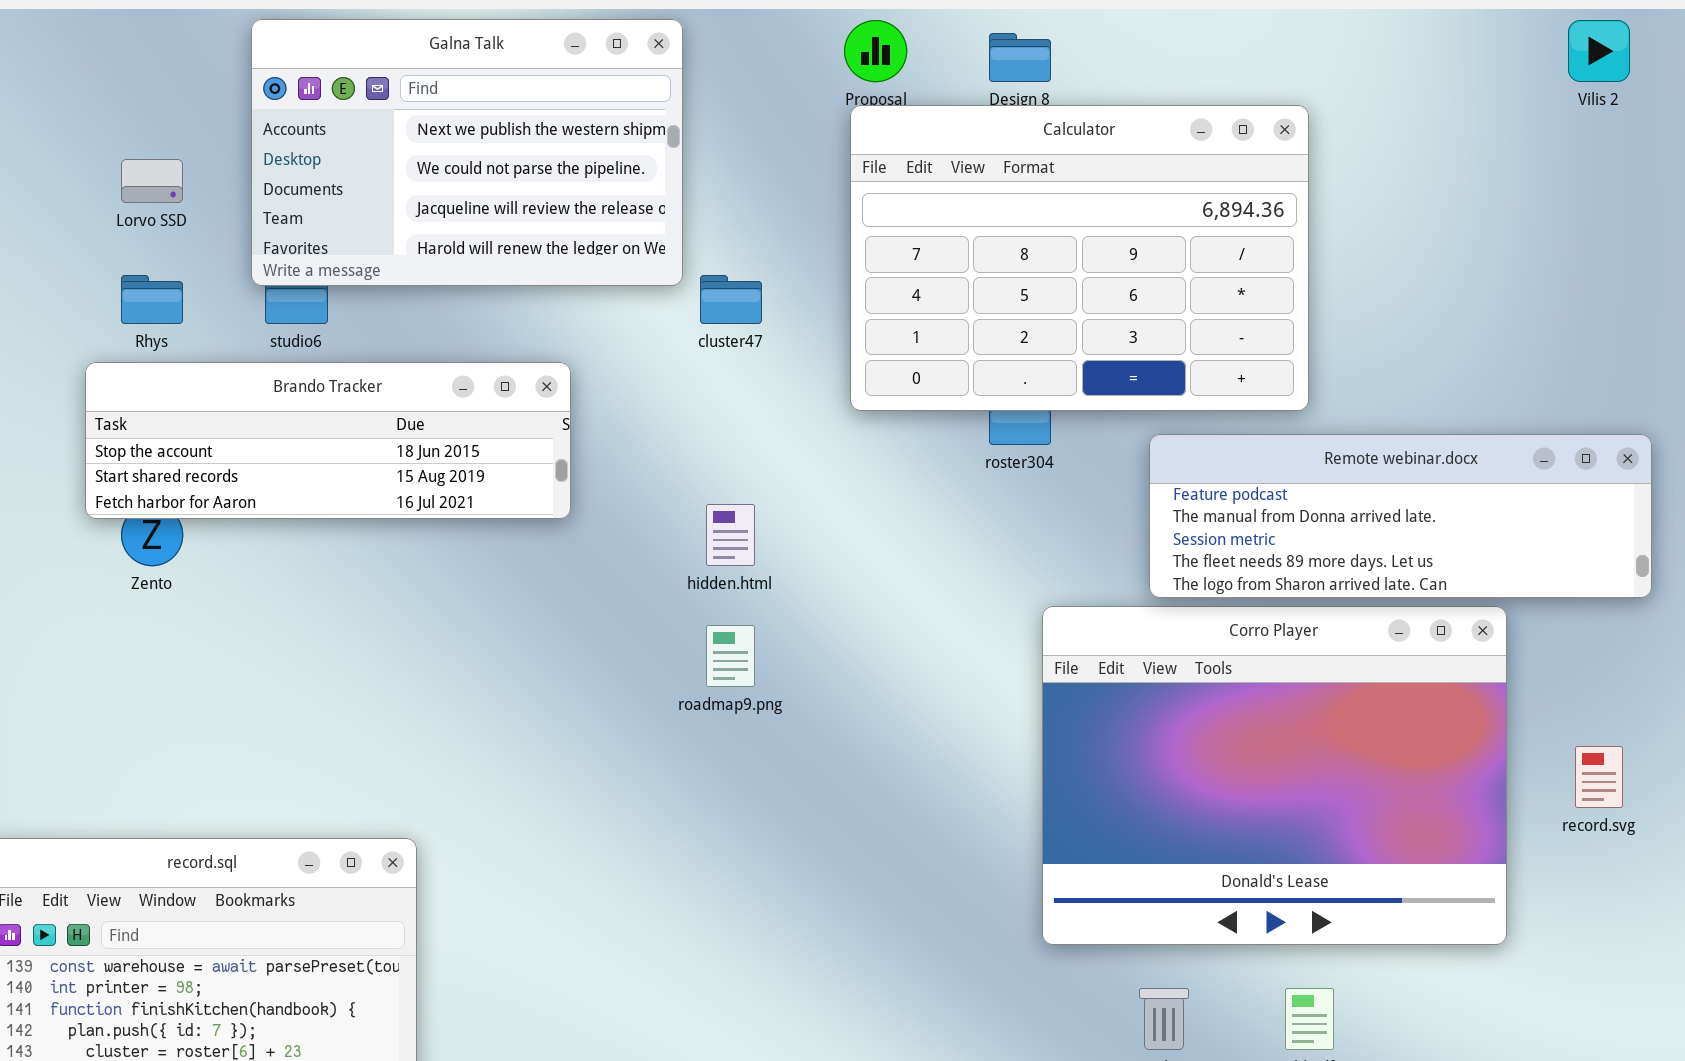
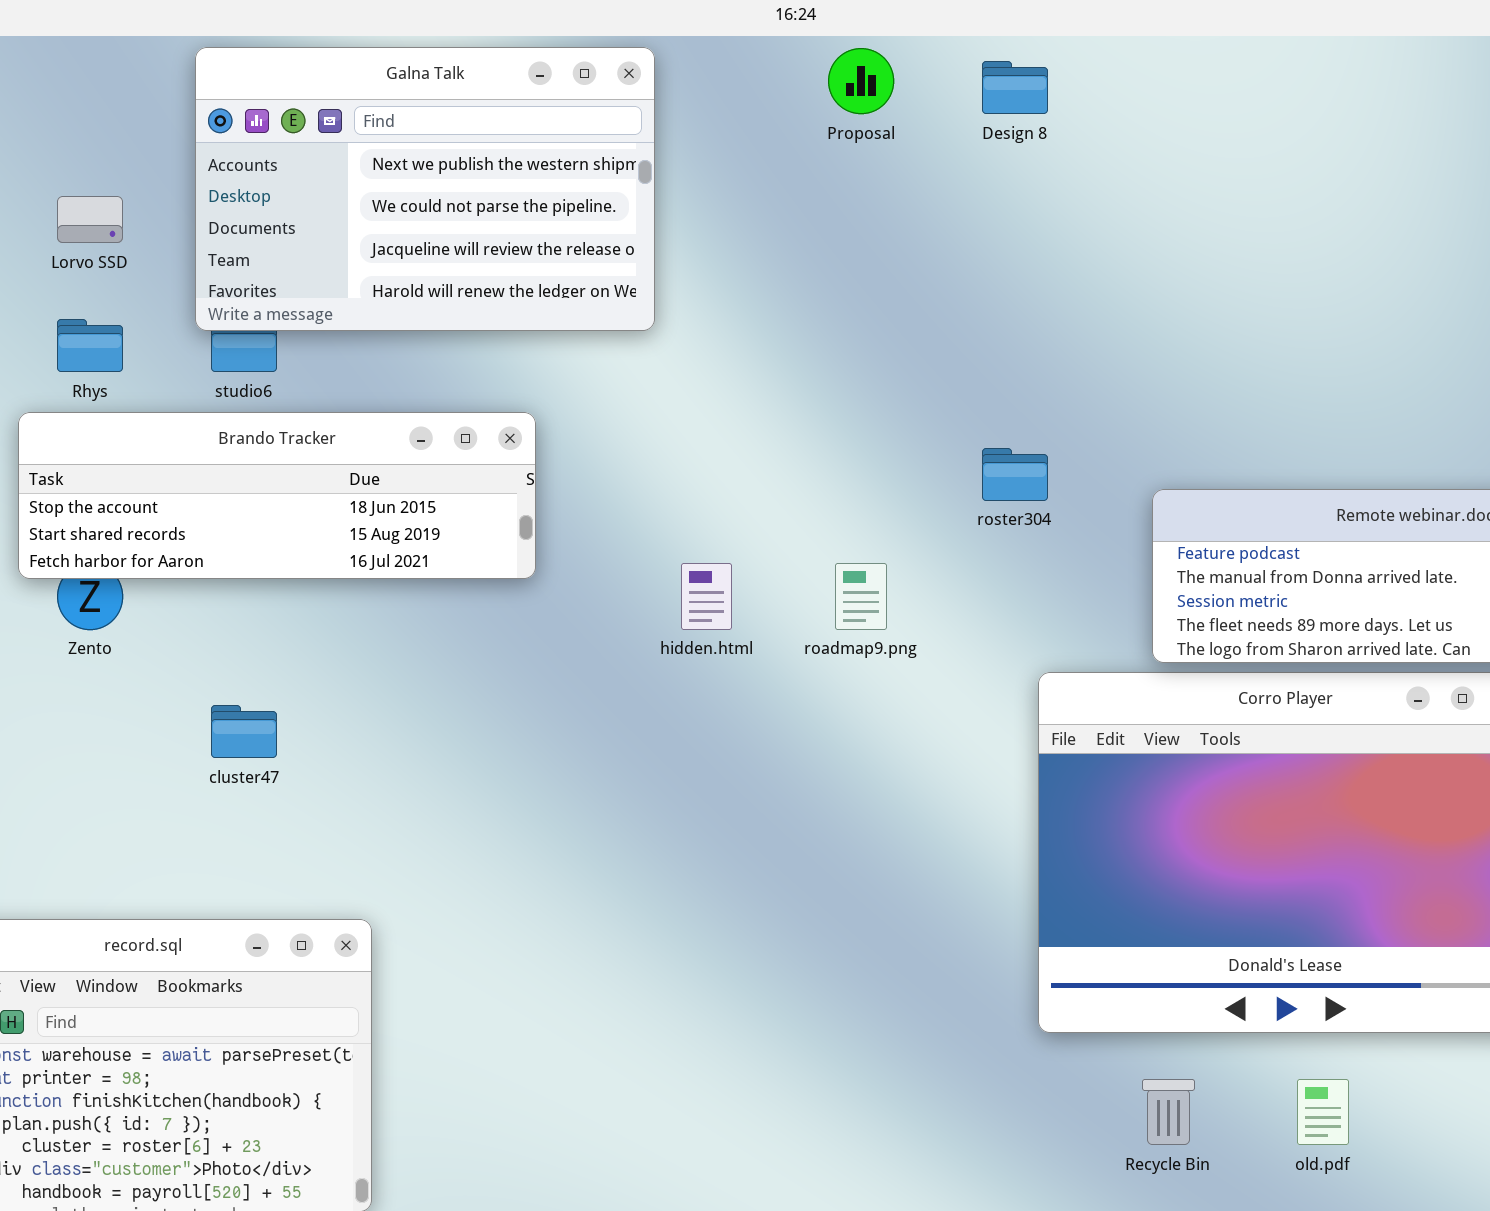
Calculator: [850,105,1309,411] -> none, closed
cluster47: [700,275,762,324] -> [211,705,277,758], moved
roadmap9.png: [706,625,755,687] -> [835,563,887,630], moved

